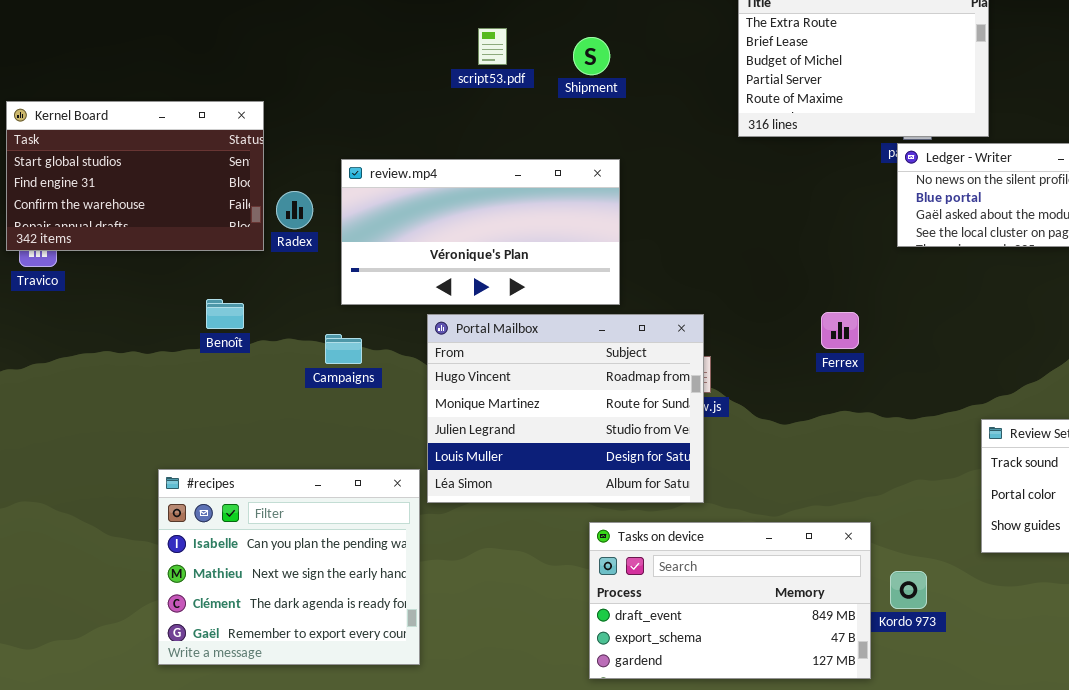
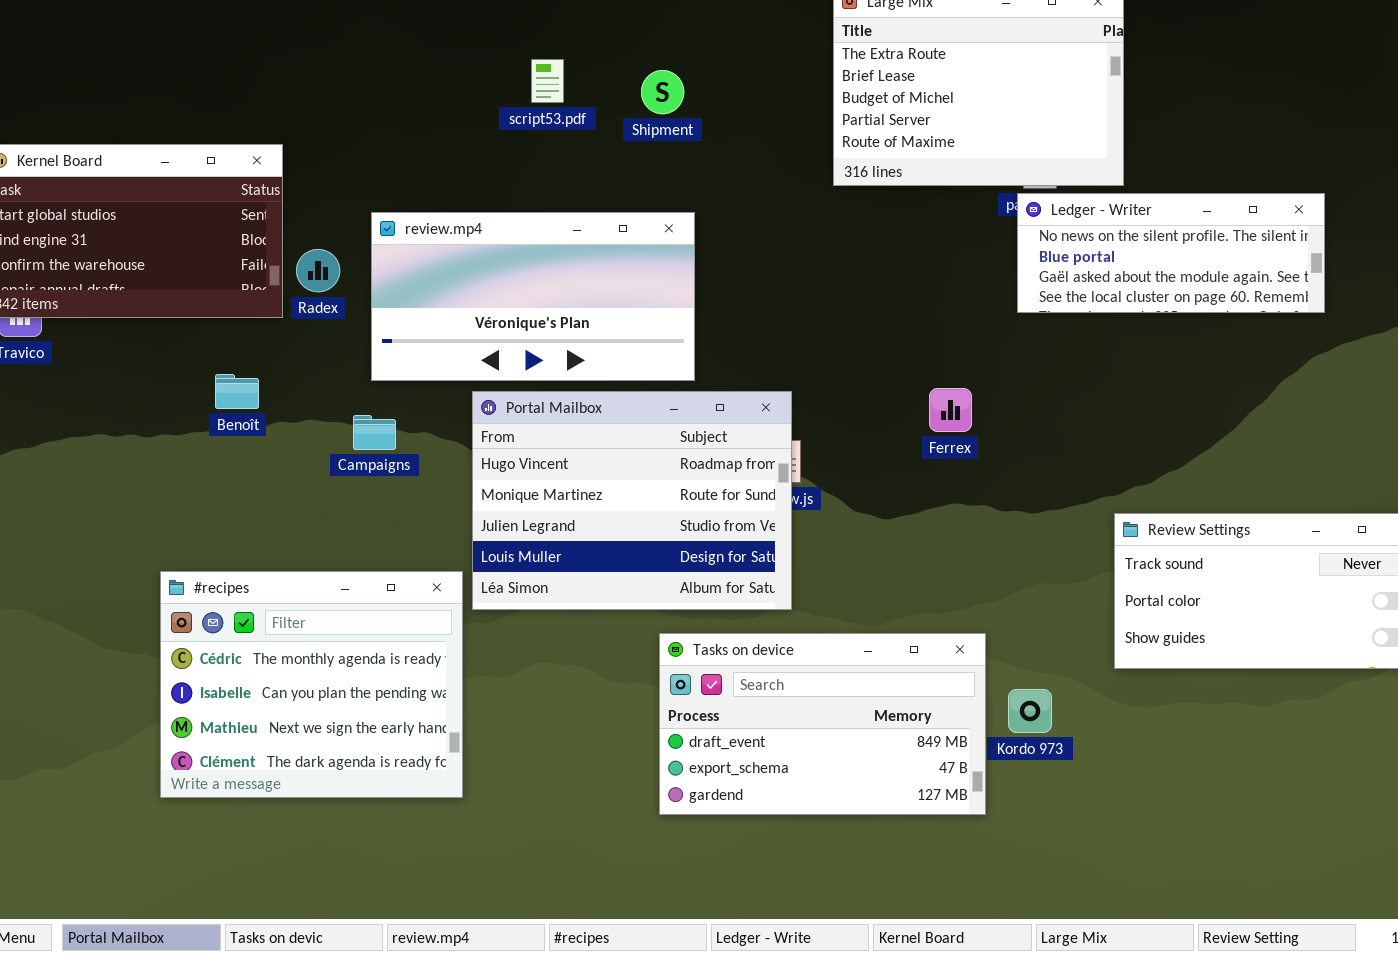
#recipes: [158,469,420,665] -> [160,571,463,798], scrolled up 1 row

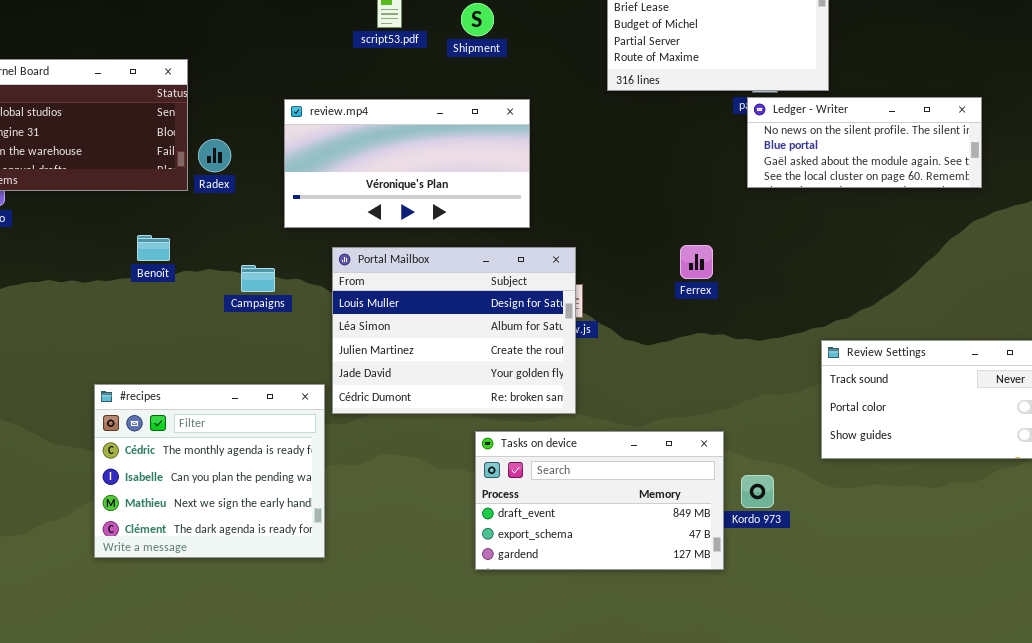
review.mp4: [371,212,695,381] -> [284,99,530,228], moved
Portal Mailbox: [472,391,792,610] -> [332,247,576,414], scrolled down 3 rows

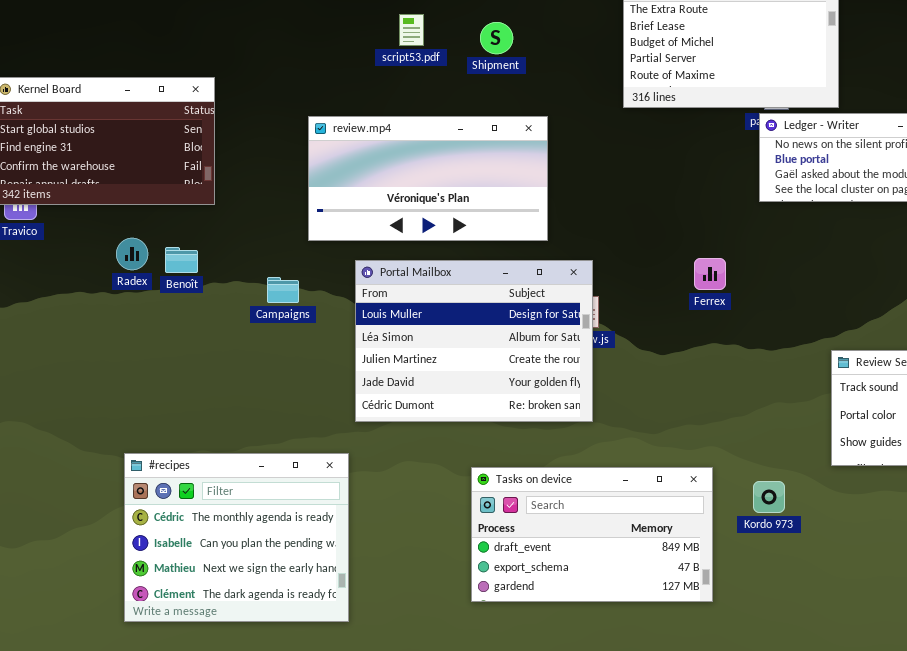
Radex: [198,139,231,172] -> [116,238,148,270], moved
#recipes: [94,384,325,558] -> [124,453,349,622], moved
Tasks on device: [475,431,724,570] -> [471,467,713,602], moved

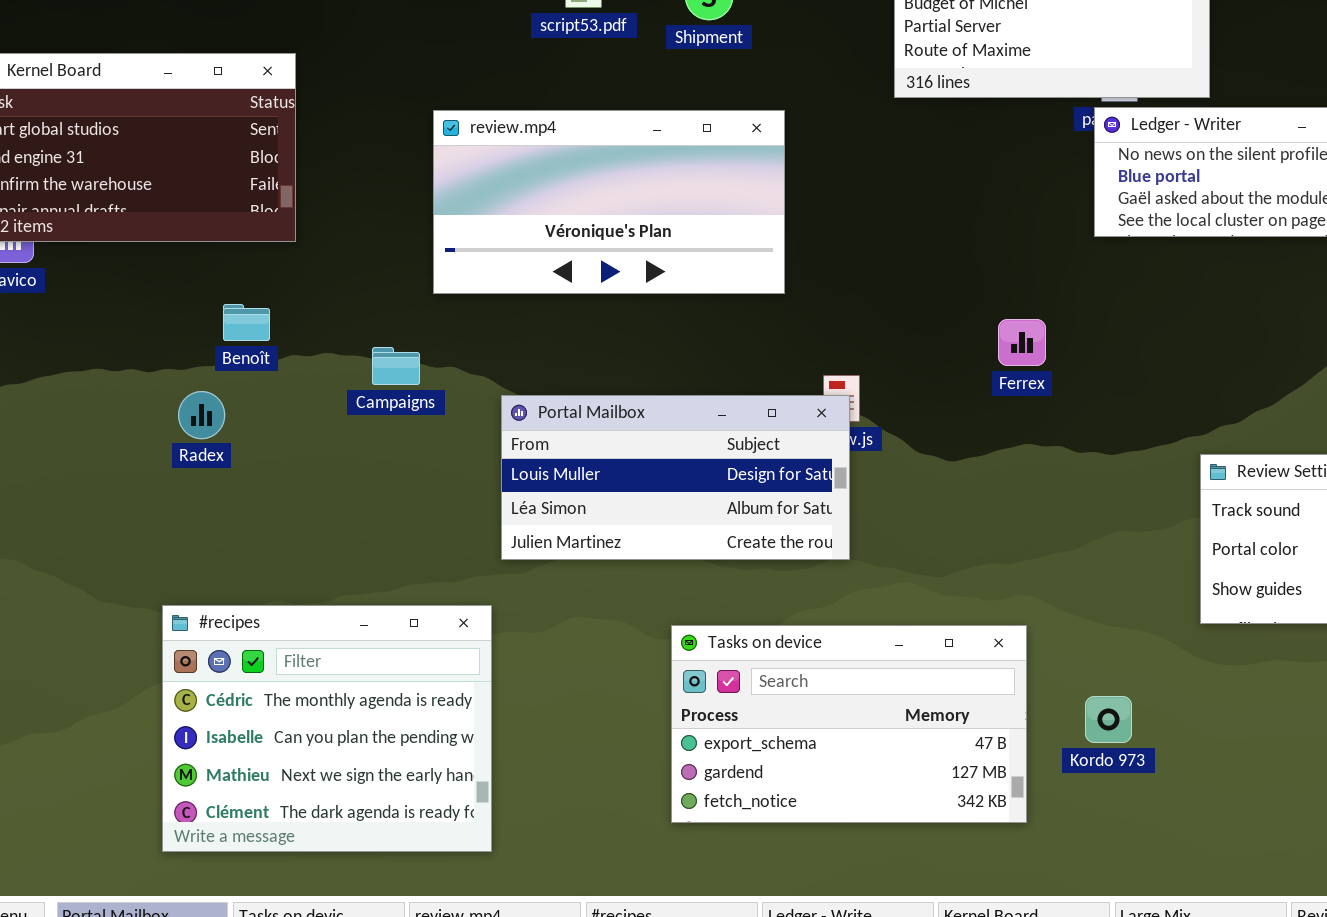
Radex: [116,238,148,270] -> [178,391,225,439], moved
Portal Mailbox: [355,260,593,422] -> [501,395,850,560], resized
Tasks on device: [471,467,713,602] -> [671,625,1027,823], scrolled down 1 row
Kordo 973: [753,481,785,513] -> [1085,696,1132,743], moved

